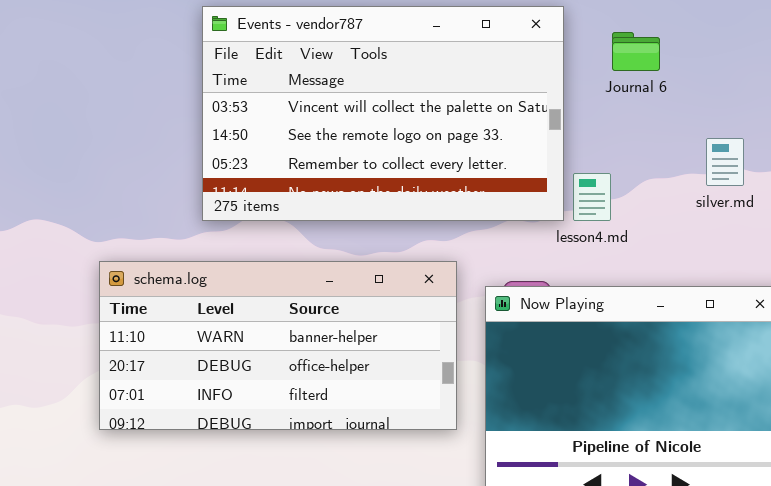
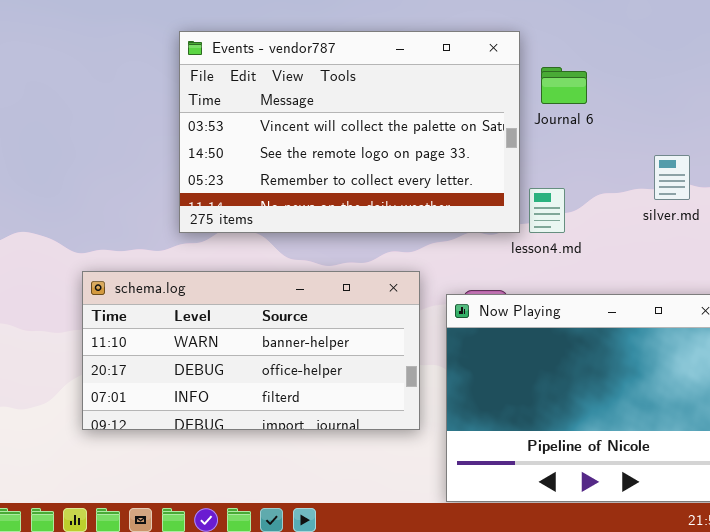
Journal 6: [612,32,660,71] -> [541,67,587,104], moved

